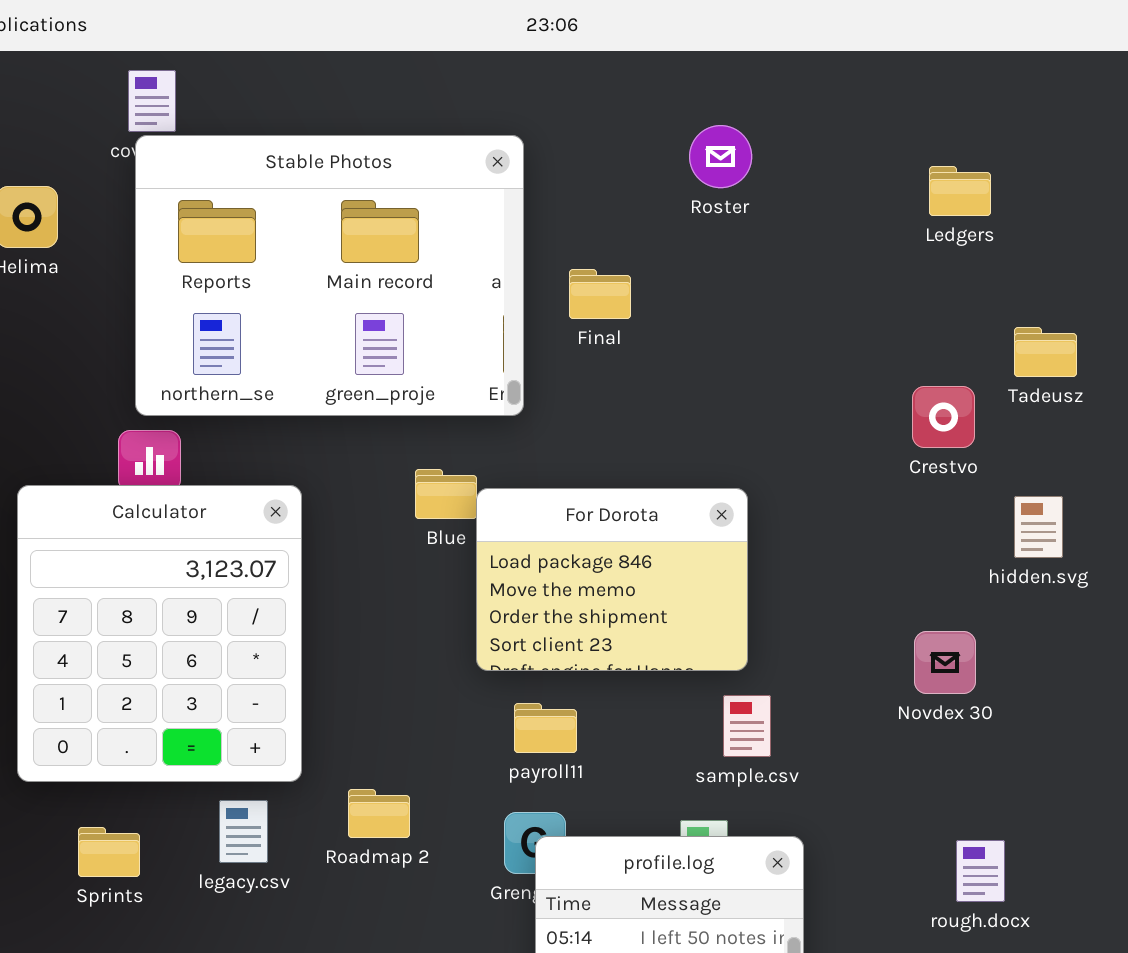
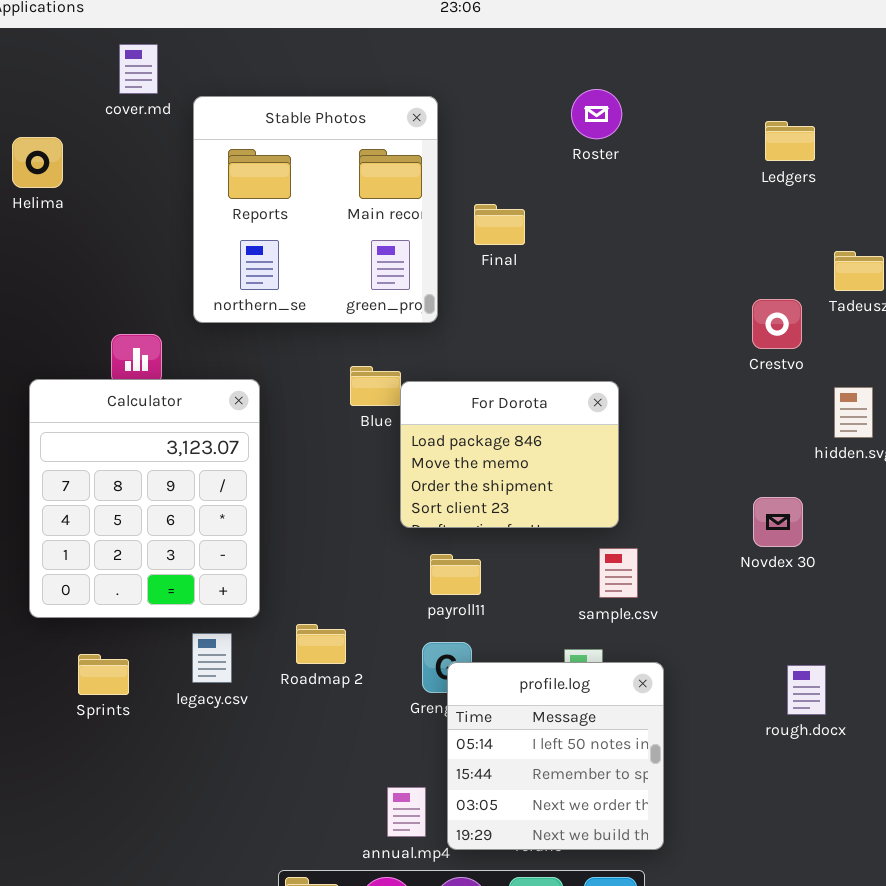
Stable Photos: [135,135,524,416] -> [193,96,438,323], resized

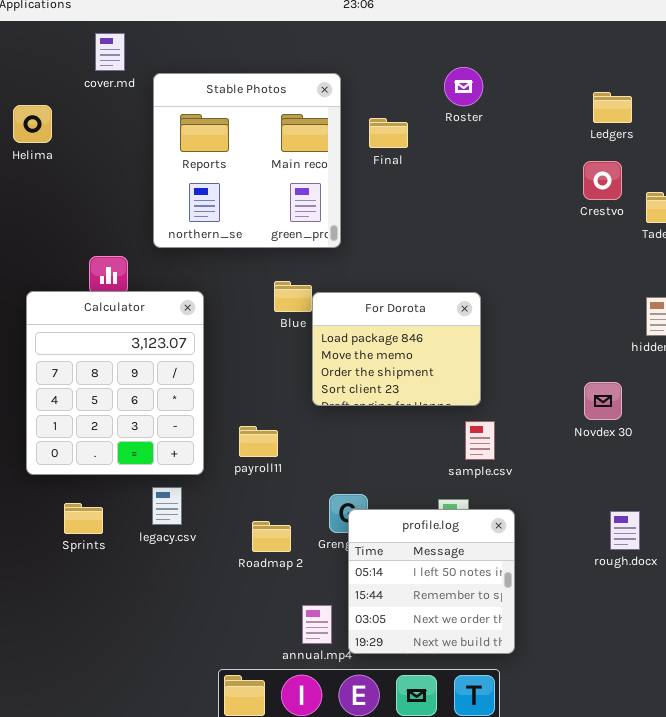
Final: [474,204,525,245] -> [369,118,408,148], moved
Crestvo: [752,299,802,349] -> [583,161,622,200], moved
payroll11: [430,554,481,595] -> [239,426,278,457], moved
Roadmap 2: [296,624,346,664] -> [252,521,291,552], moved

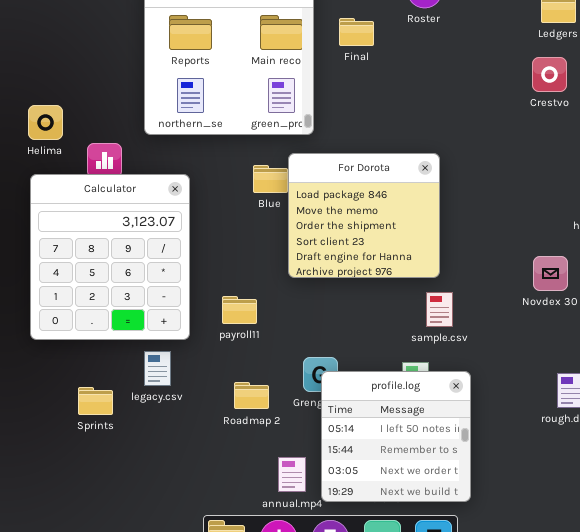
Helima: [13,105,52,143] -> [28,105,63,140], moved
For Dorota: [312,292,481,406] -> [288,153,440,278], resized
Sprints: [64,503,103,534] -> [78,387,113,415], moved

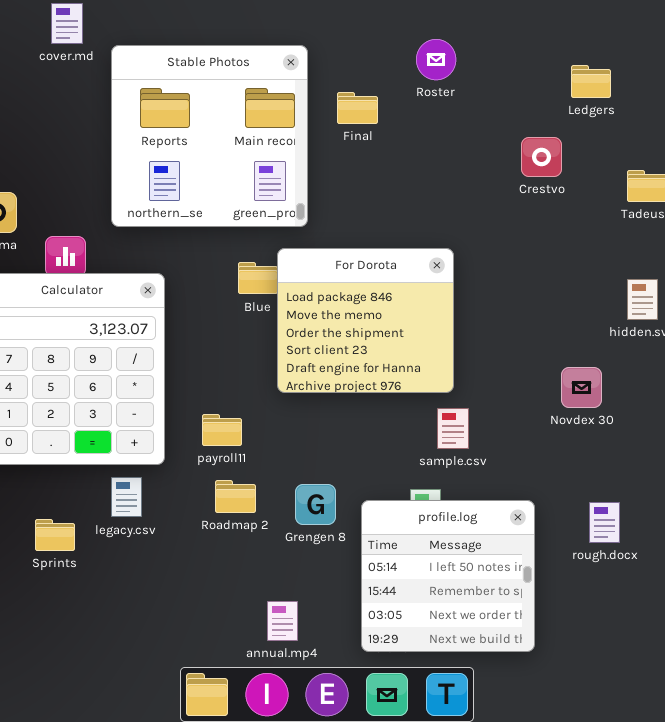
Crestvo: [532,57,567,92] -> [521,137,562,177], moved
profile.log: [321,371,471,502] -> [361,500,535,652], moved
Roadmap 2: [234,382,269,409] -> [215,480,256,513], moved

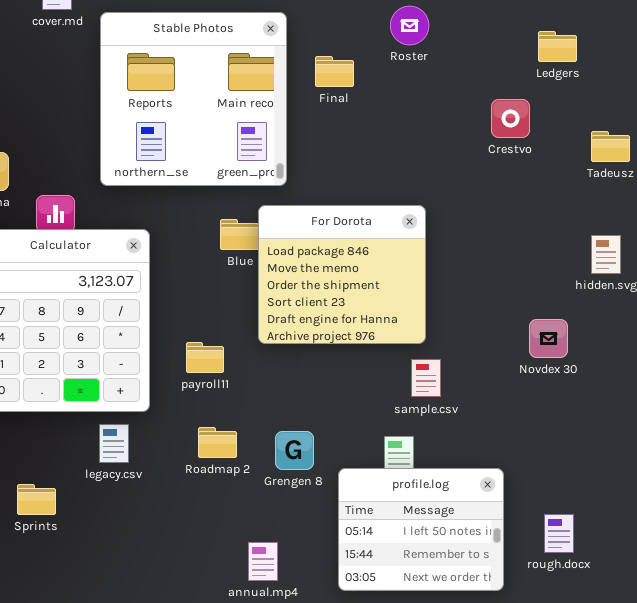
payroll11: [202,414,242,446] -> [186,342,224,373], moved
profile.log: [361,500,535,652] -> [338,468,504,591], resized
rough.docx: [589,502,620,543] -> [544,514,574,553], moved
Sprints: [35,519,75,551] -> [17,484,56,515], moved

